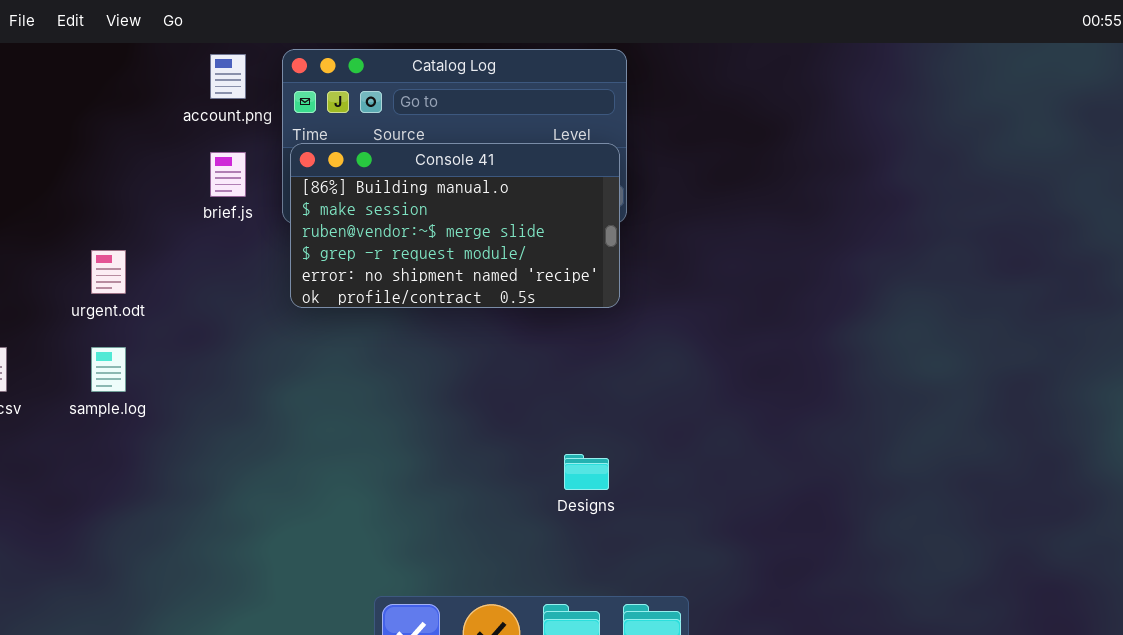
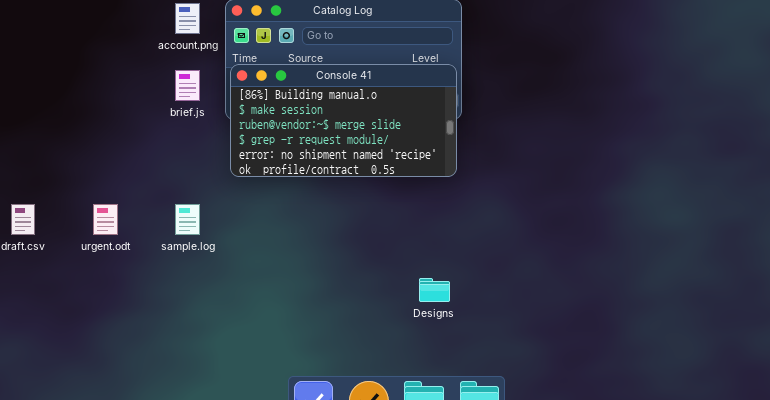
urgent.odt: [91,250,126,294] -> [93,204,118,235], moved
sample.log: [91,347,126,392] -> [175,204,200,235], moved

